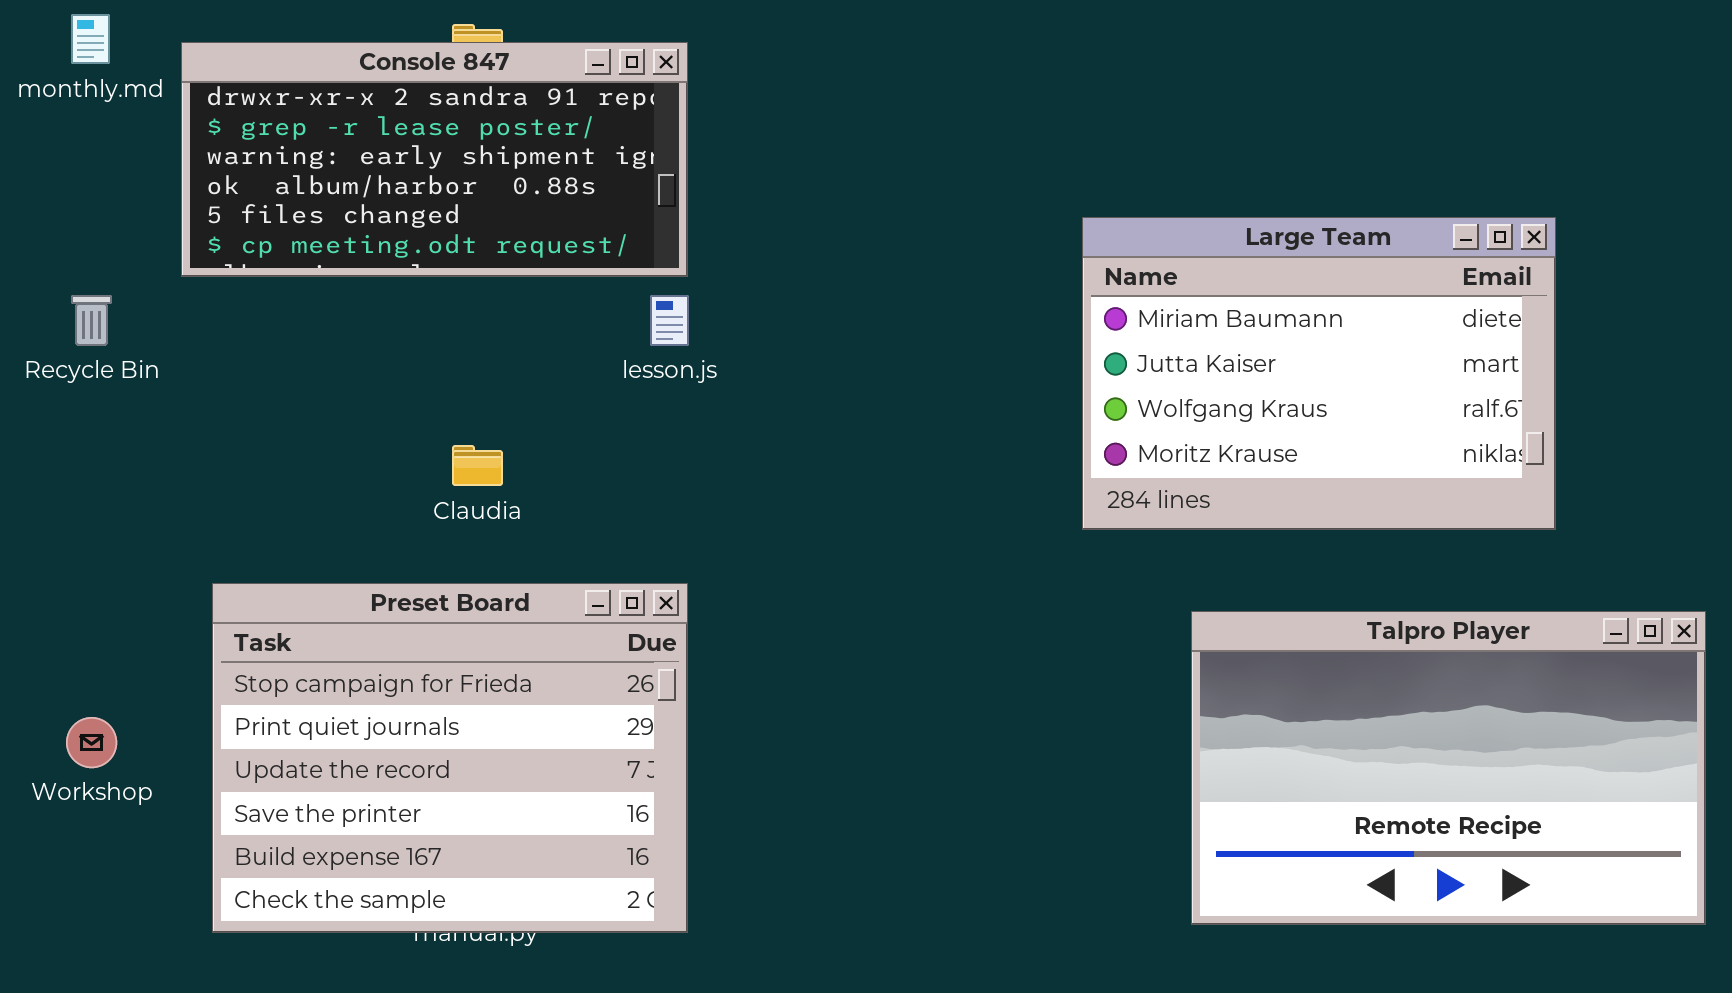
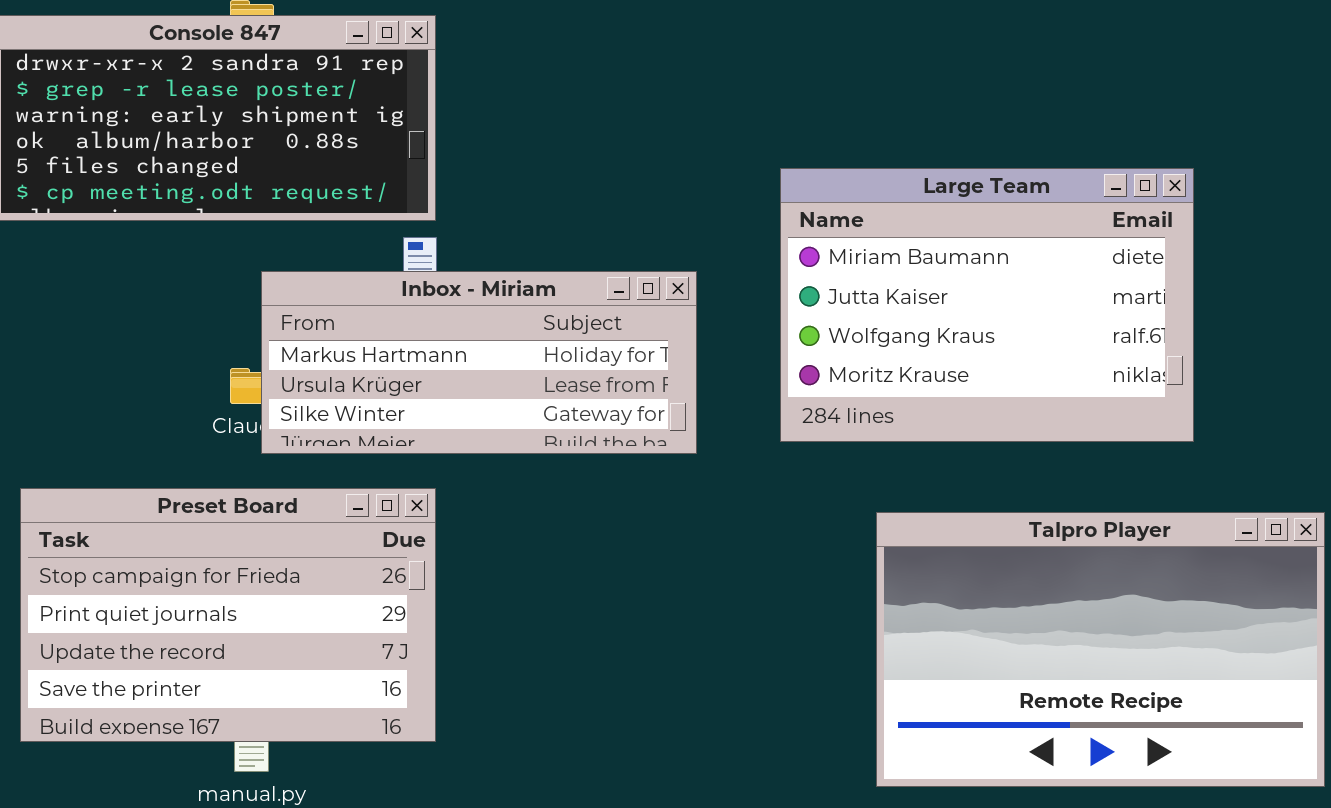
Inbox - Miriam: none -> [261,271,697,454], opened
Preset Board: [212,583,688,933] -> [20,488,436,742], resized

